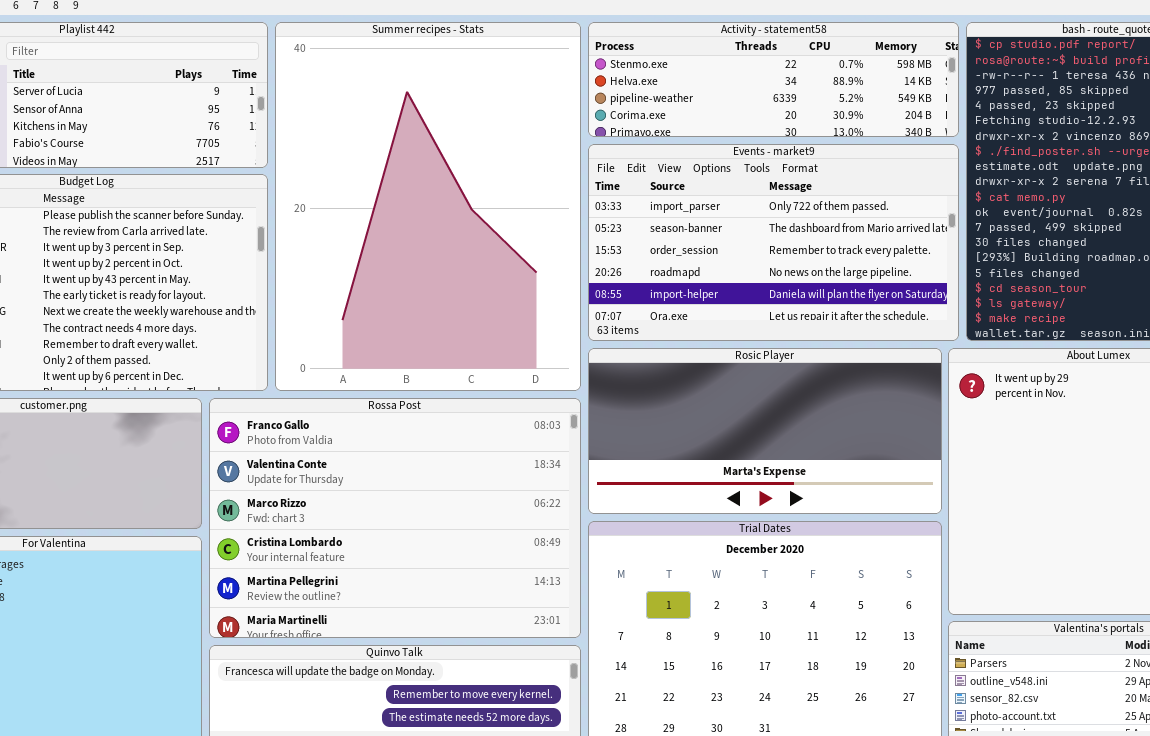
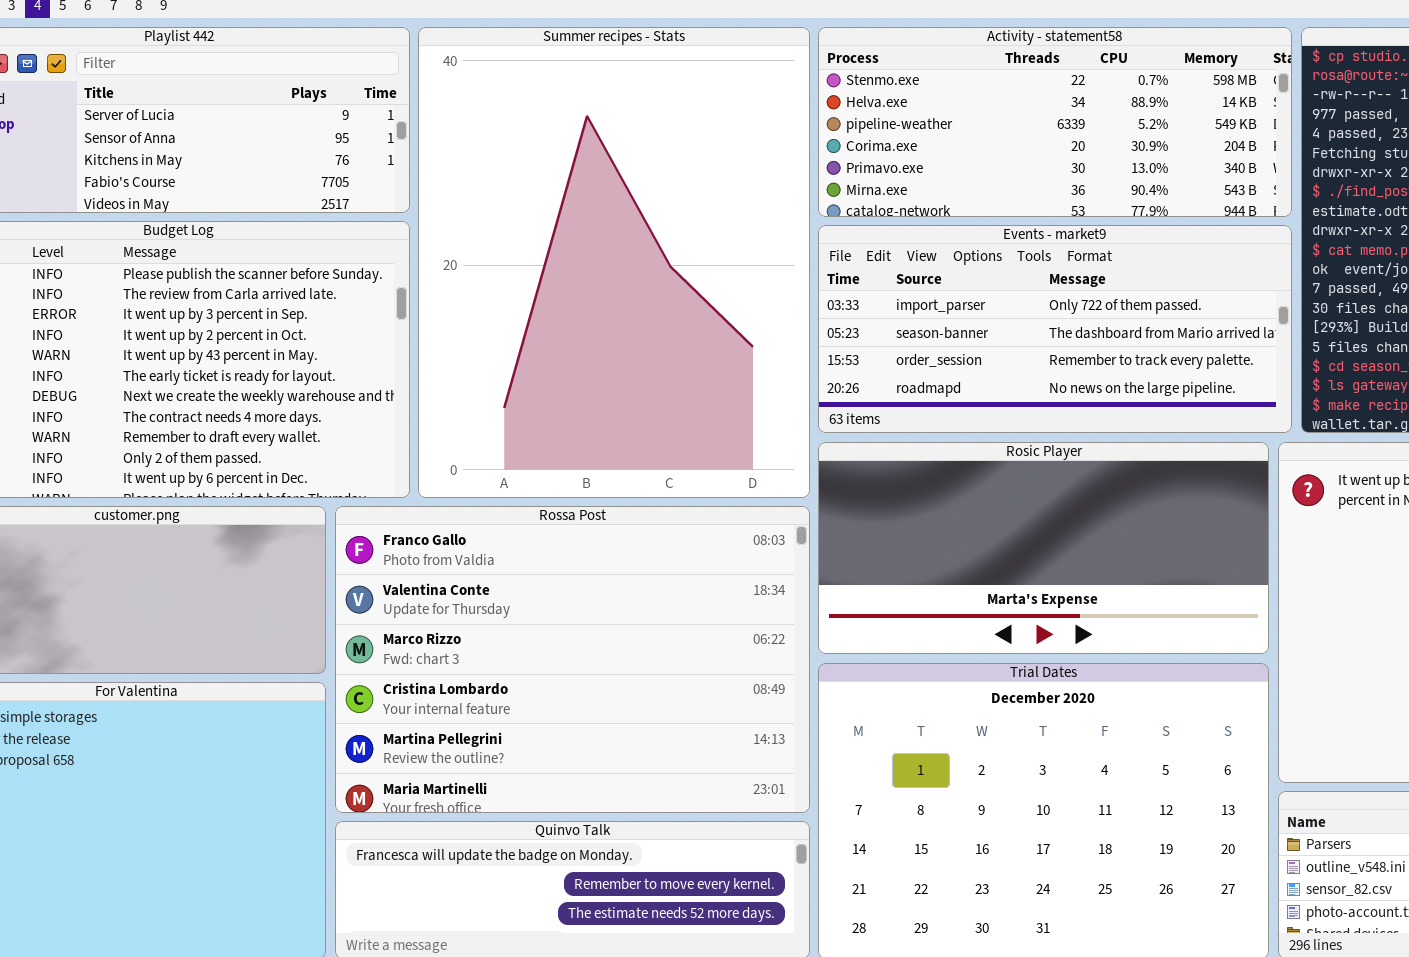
Activity - statement58: [588,22,959,137] -> [818,27,1292,217], resized
Events - market9: [588,144,959,341] -> [818,225,1292,433], resized

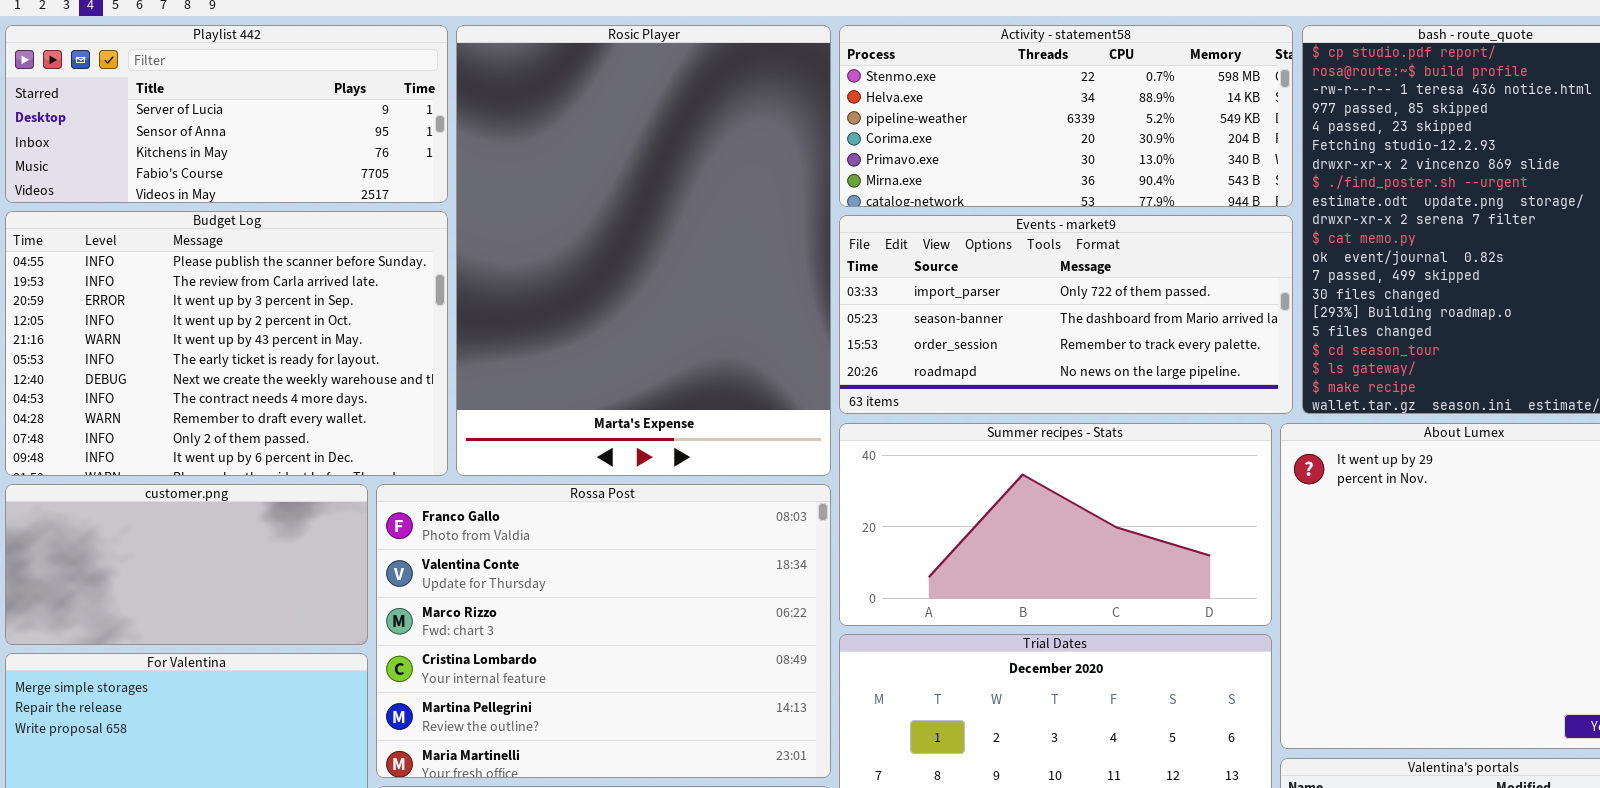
Summer recipes - Stats: [418,27,810,498] -> [839,423,1272,626], moved, resized
Rosic Player: [818,442,1269,654] -> [456,25,831,476], moved, resized

